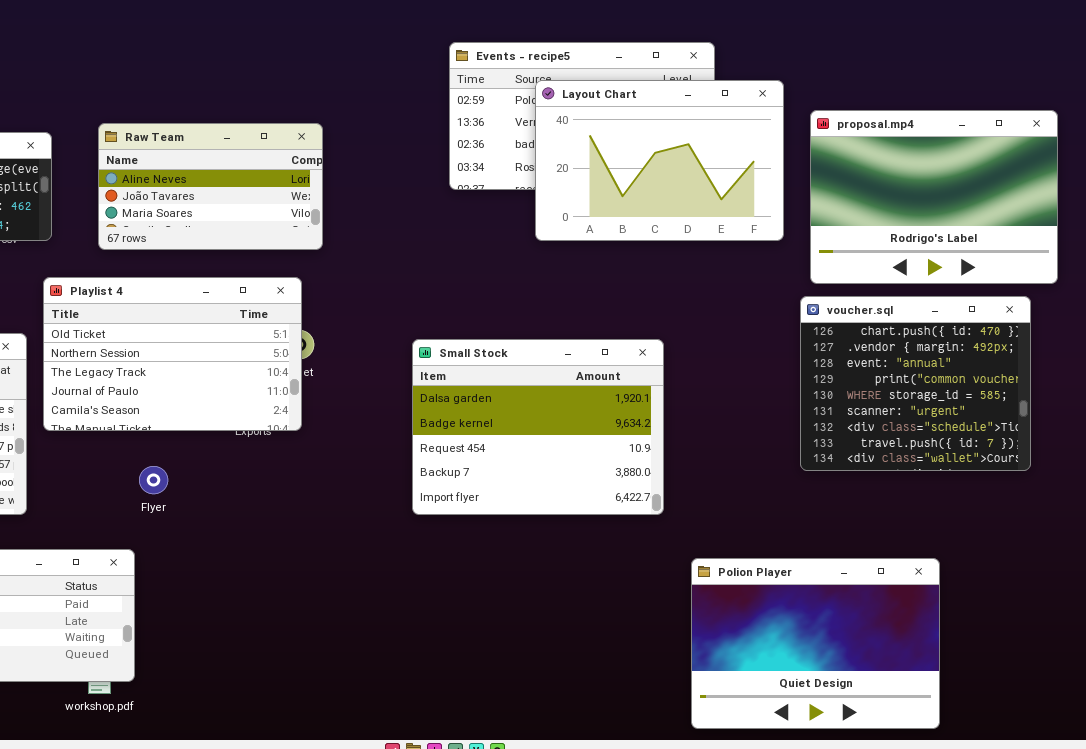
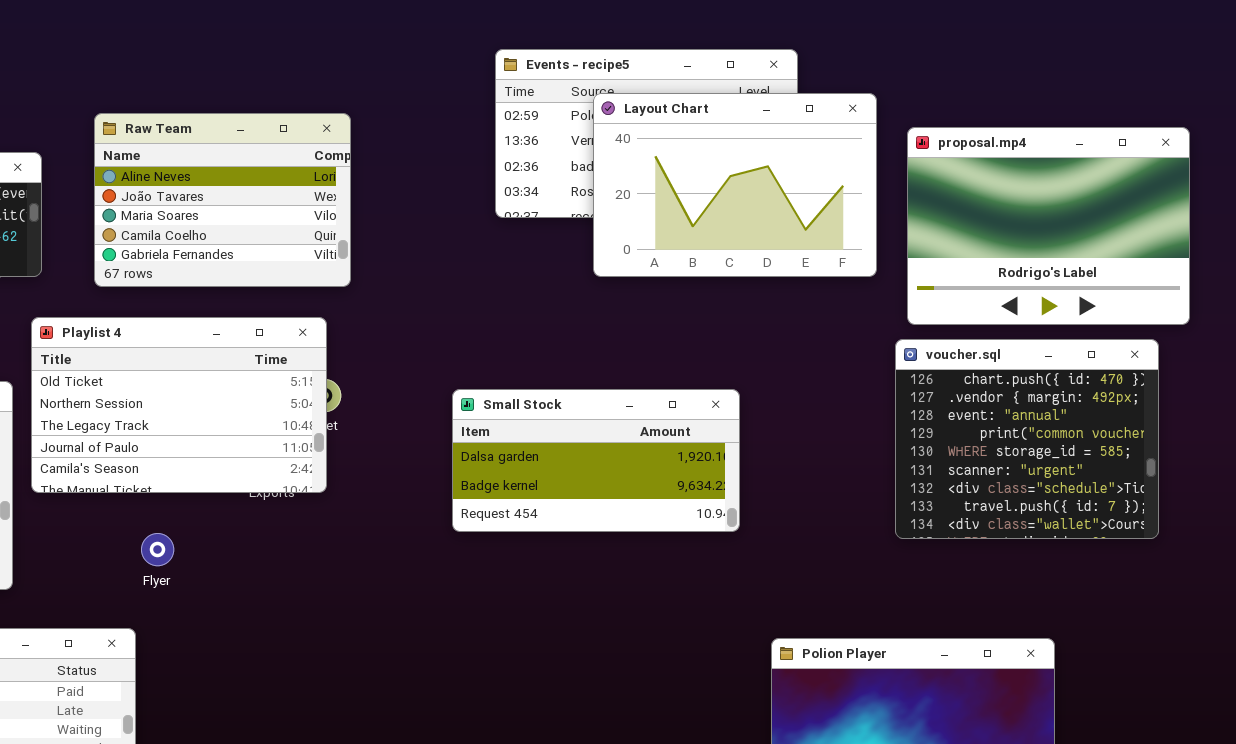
Raw Team: [98,123,323,250] -> [94,113,351,287], resized
Small Stock: [412,339,664,515] -> [452,389,740,532], resized

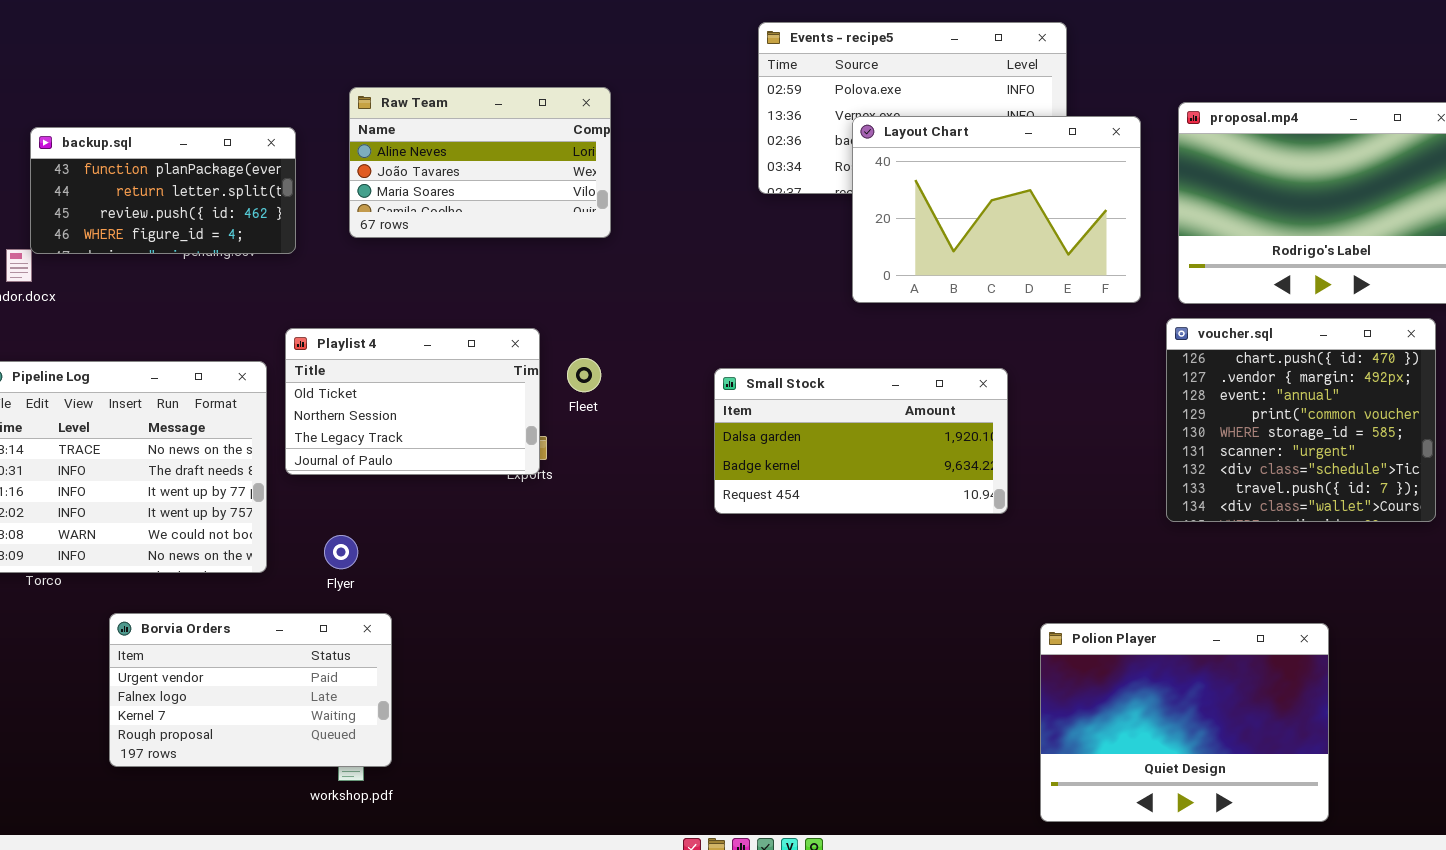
Layout Chart: [593,93,877,277] -> [852,116,1141,303], moved
Raw Team: [94,113,351,287] -> [349,87,611,238], resized
Playlist 4: [31,317,327,493] -> [285,328,540,475], resized
Flyer: [141,533,174,566] -> [324,535,358,569], moved

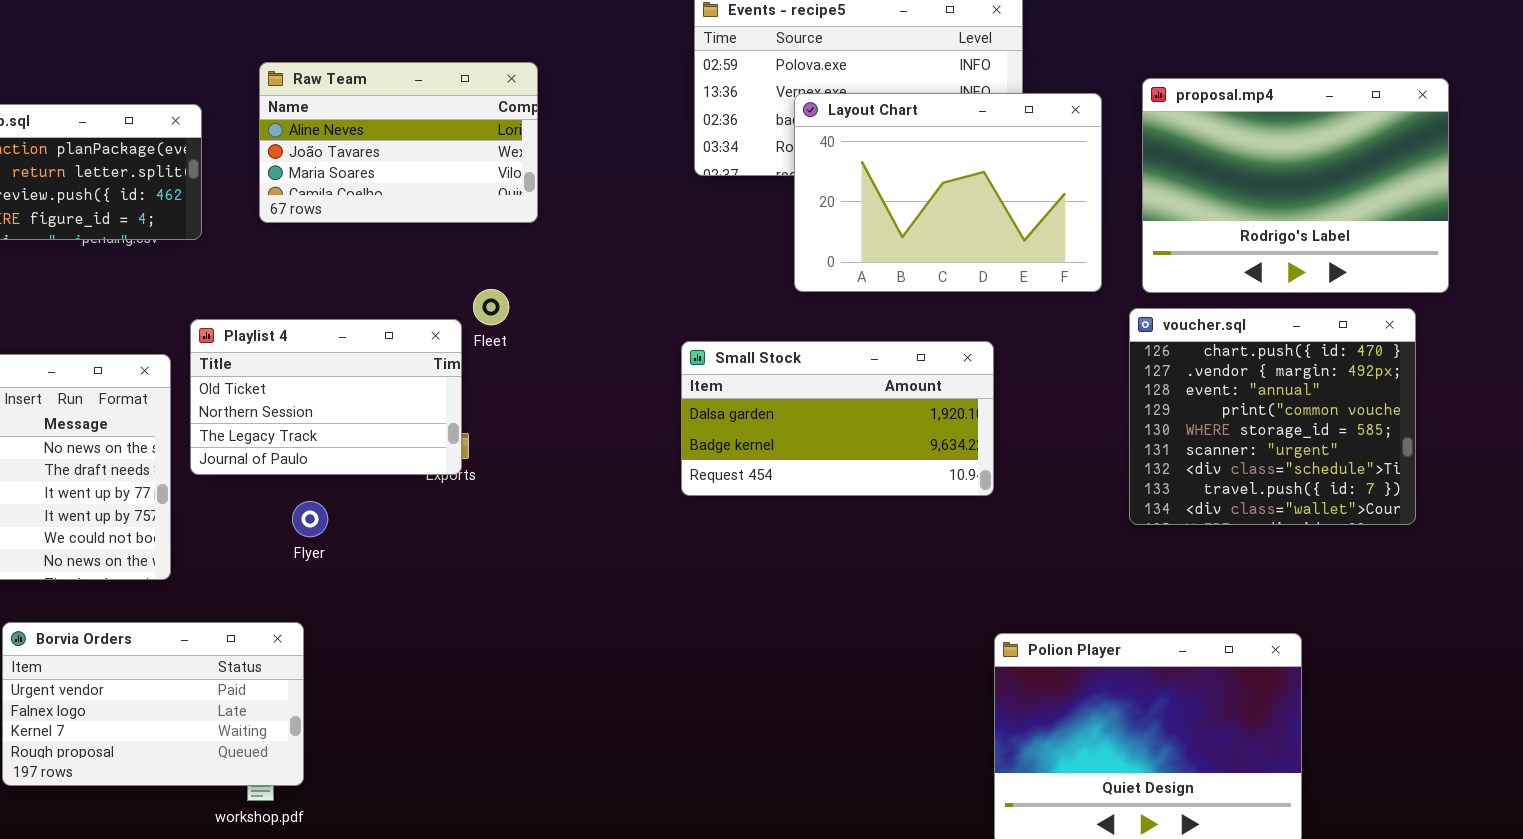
Fleet: [567,358,601,392] -> [473,289,509,325], moved
Small Stock: [714,368,1008,514] -> [681,341,994,496], moved
Flyer: [324,535,358,569] -> [292,501,328,537], moved

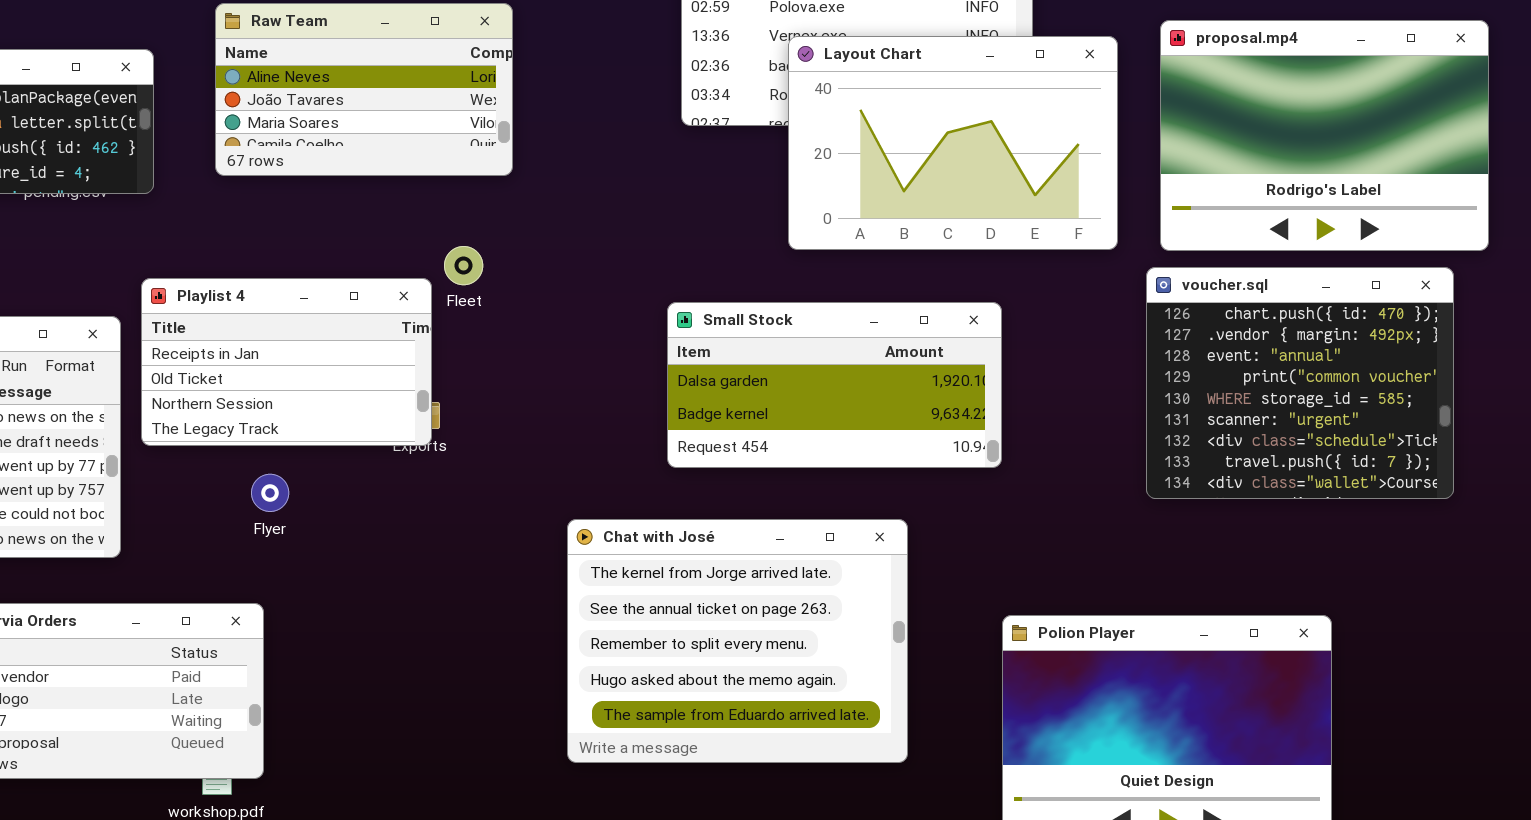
Playlist 4: [190,319,462,475] -> [141,278,432,446], scrolled up 1 row
Chat with José: none -> [567,519,908,763], opened

